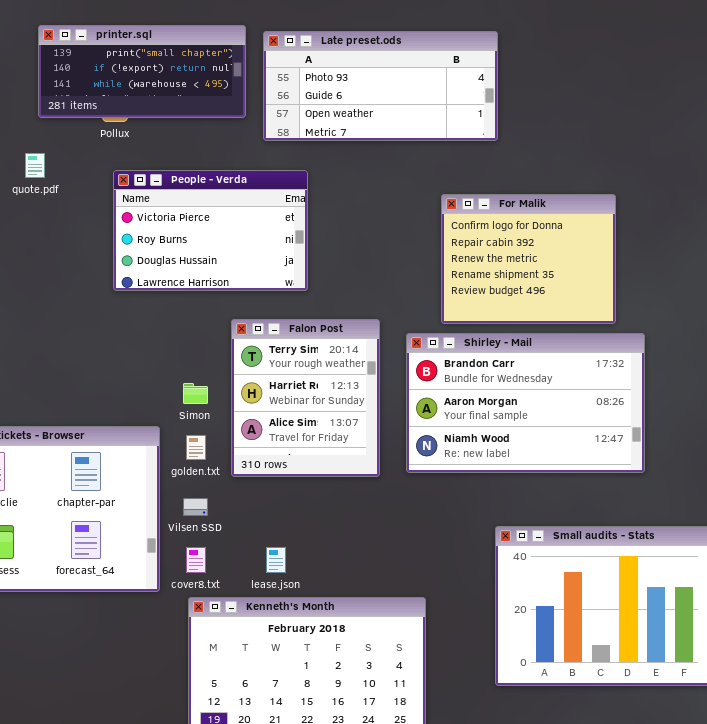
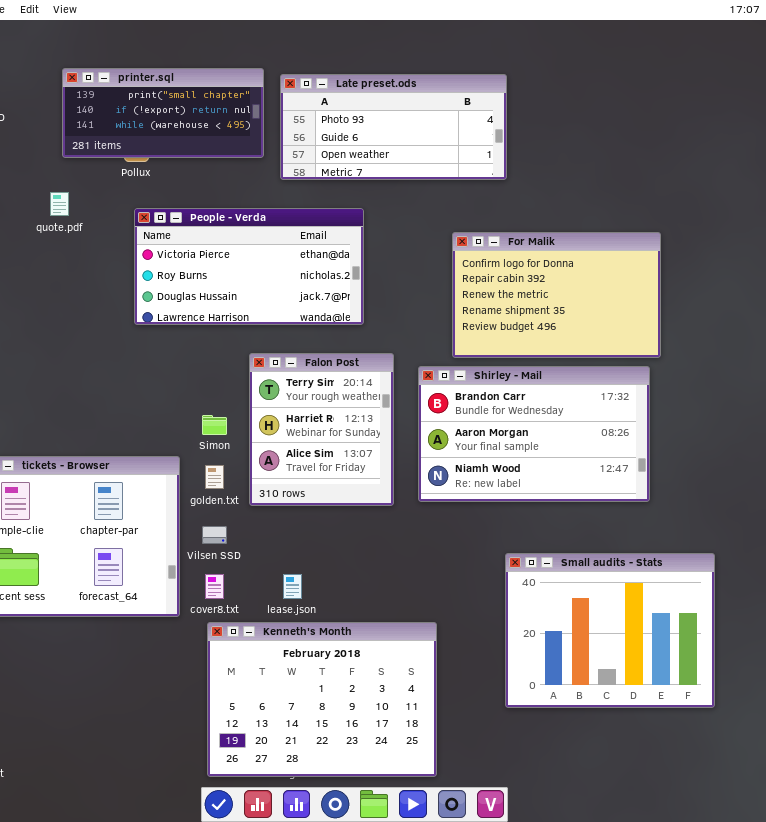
People - Verda: [113,170,308,291] -> [134,208,364,325], resized
For Malik: [441,194,616,324] -> [452,232,661,358], resized

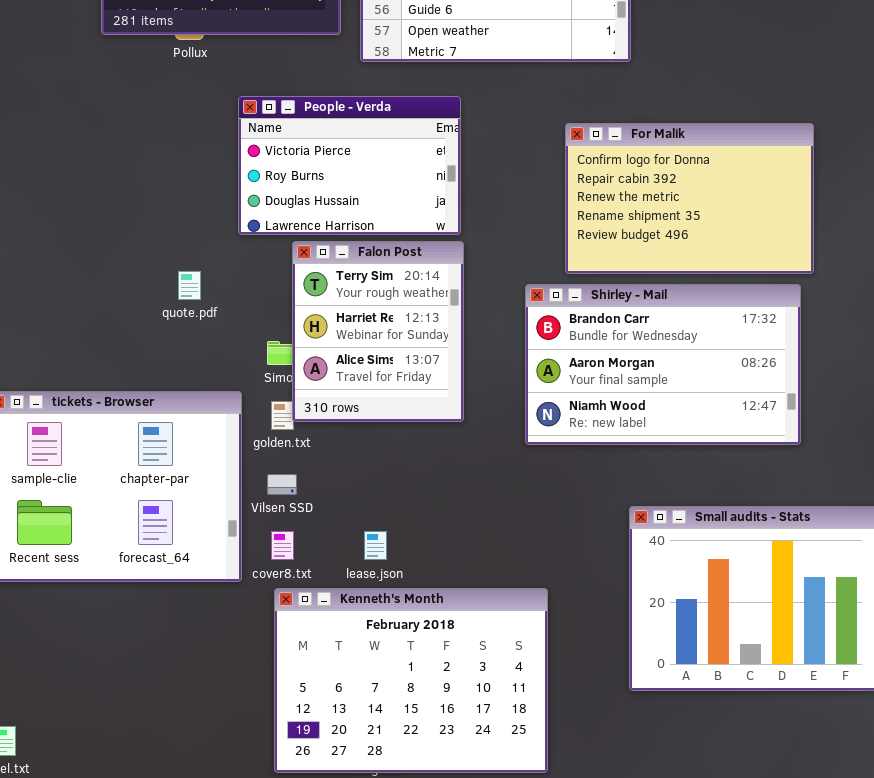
quote.pdf: [50,192,69,216] -> [178,271,201,300], moved
People - Verda: [134,208,364,325] -> [238,96,461,235], resized
Falon Post: [249,353,394,506] -> [292,241,464,422], moved

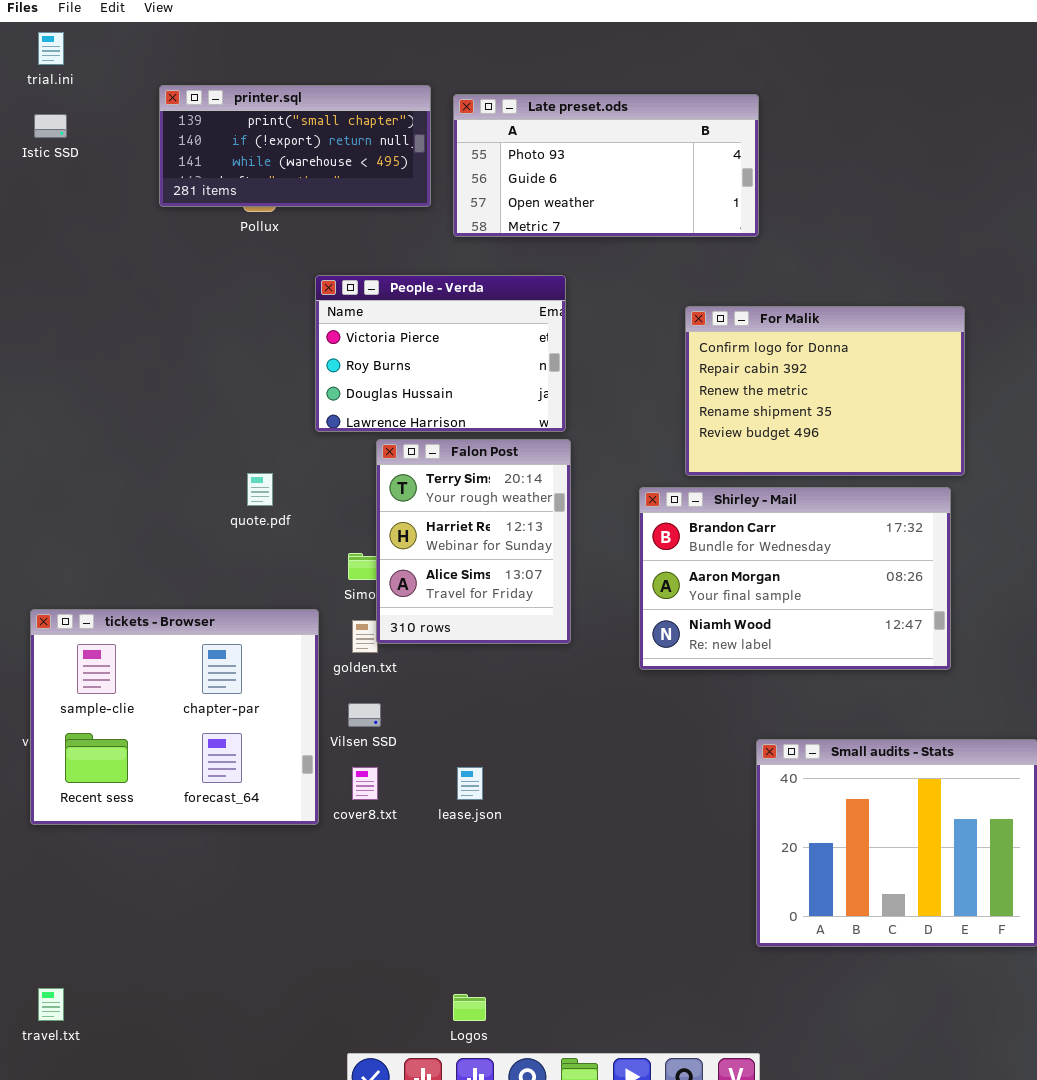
Kenneth's Month: [274,588,548,773] -> none, closed

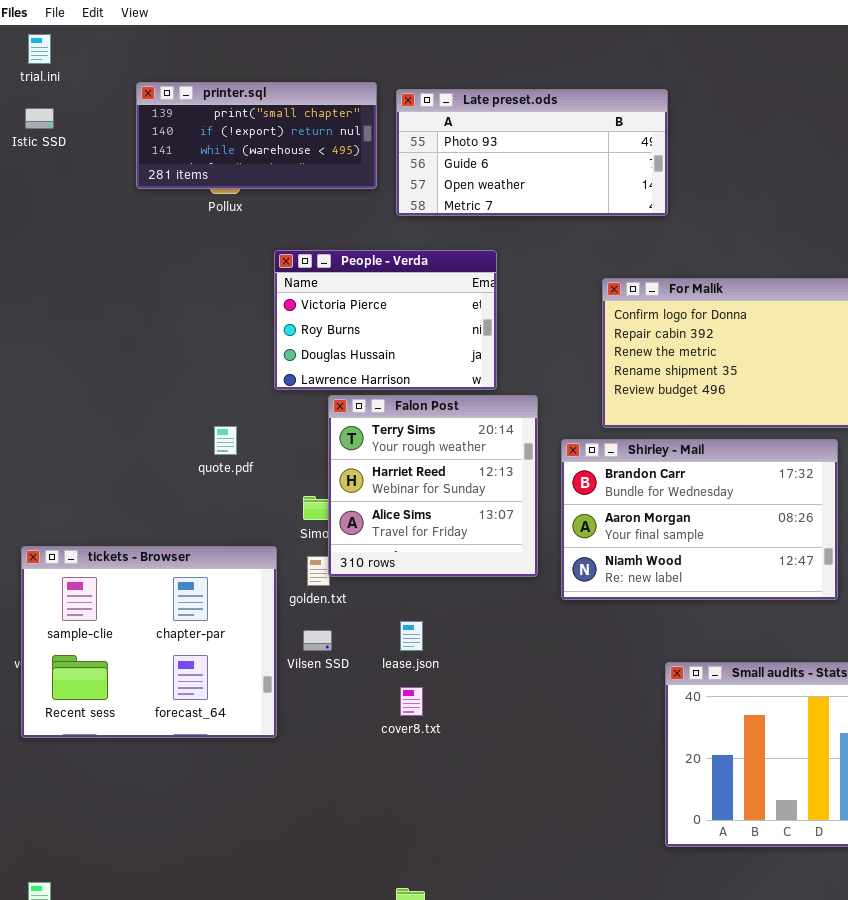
Falon Post: [376,439,571,644] -> [328,395,538,577], resized
cover8.txt: [352,767,378,800] -> [400,687,423,716], moved
lease.json: [457,767,483,800] -> [400,621,423,651], moved

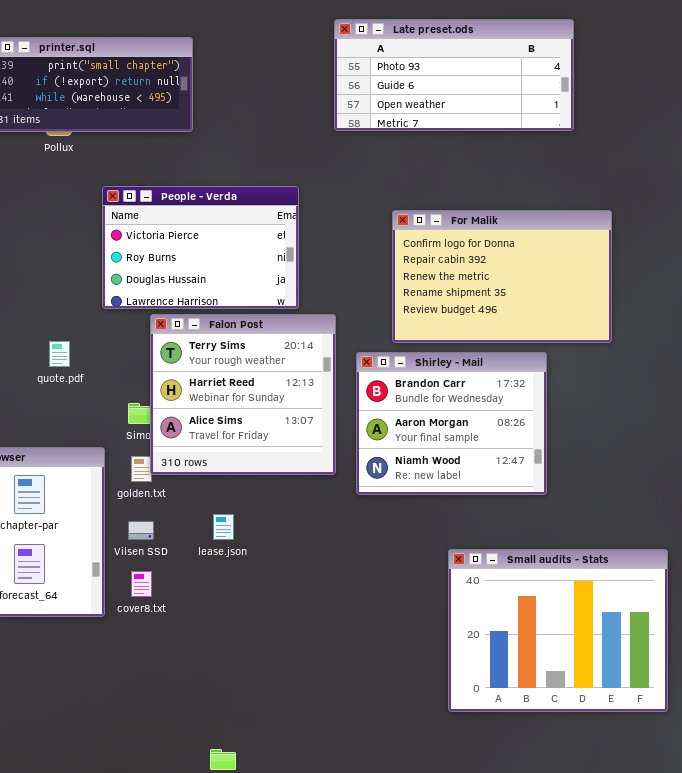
Late preset.ods: [396,89,668,216] -> [334,19,574,131], moved
Shirley - Mail: [561,439,838,600] -> [356,352,547,495], resized
cover8.txt: [400,687,423,716] -> [131,571,152,597], moved

